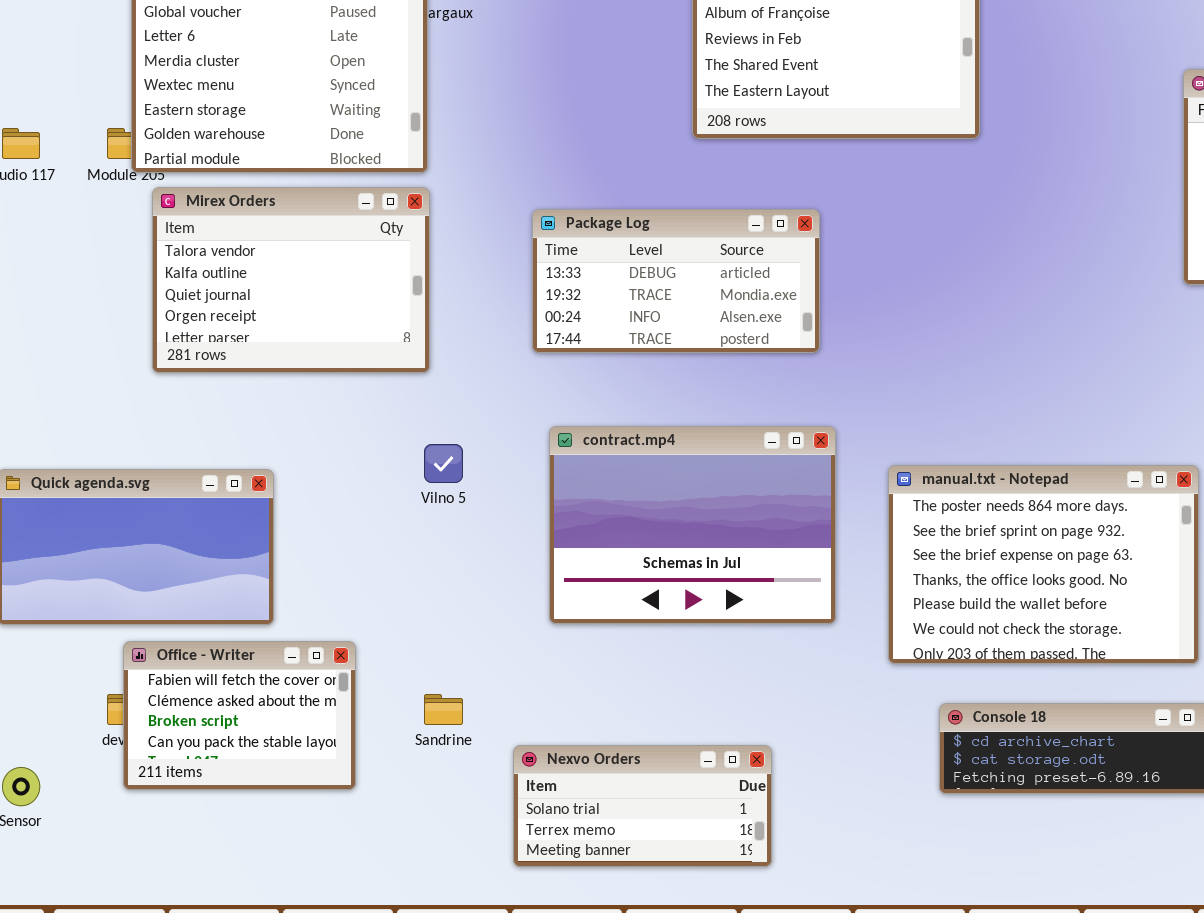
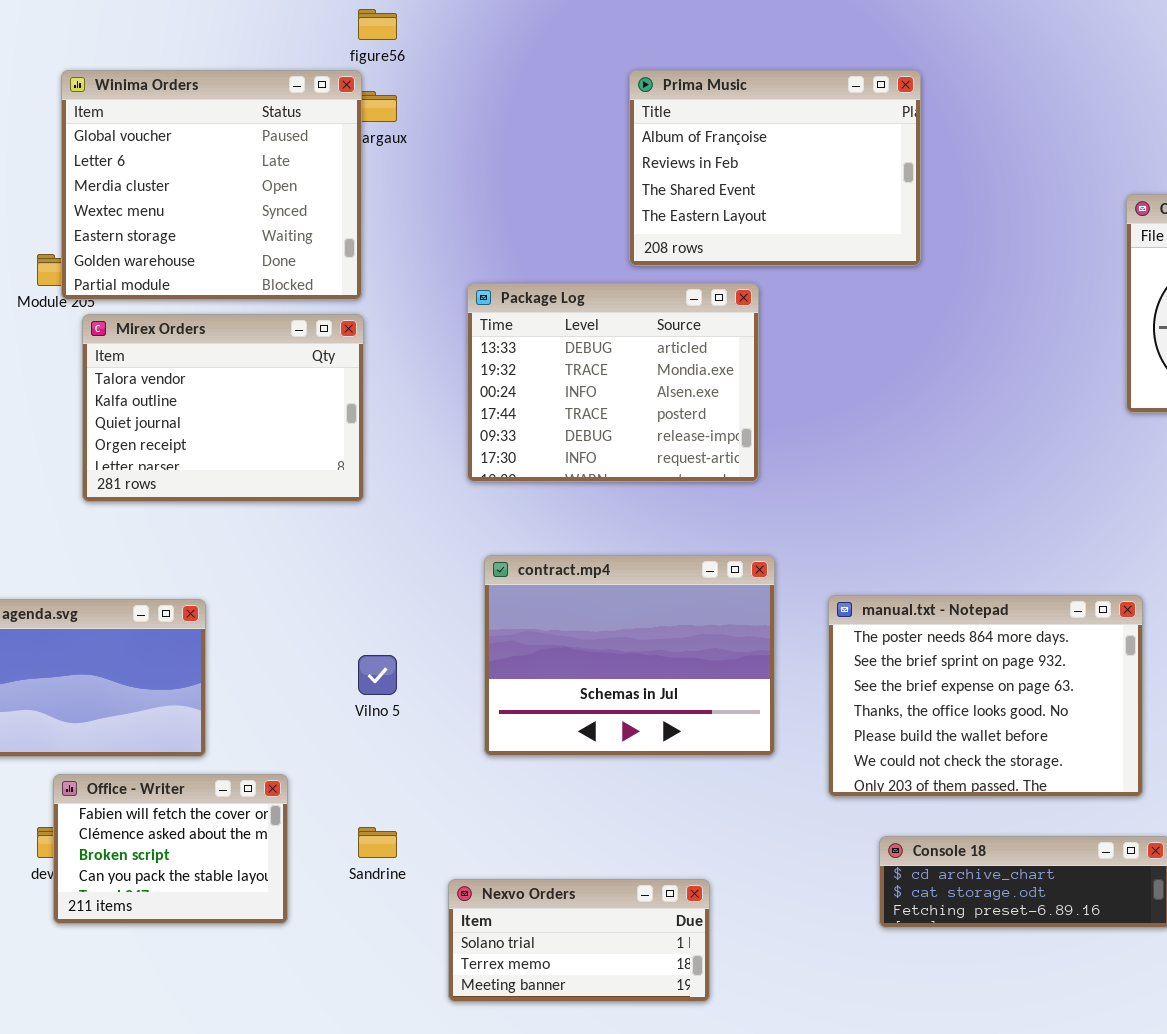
Package Log: [532,209,820,353] -> [467,283,759,482], resized
Vilno 5: [424,444,463,483] -> [358,655,397,695], moved

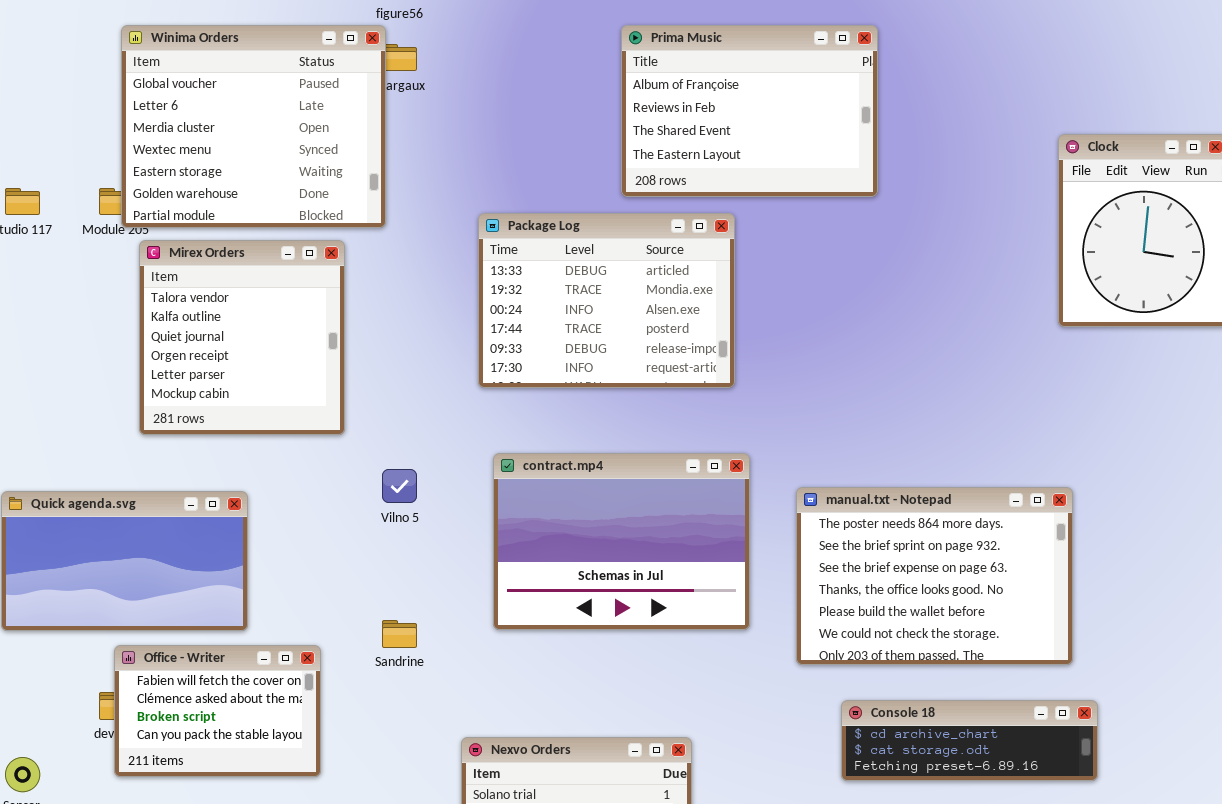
Mirex Orders: [82,314,364,502] -> [139,240,345,435], resized
Vilno 5: [358,655,397,695] -> [382,469,417,503], moved
Sandrine: [358,827,397,858] -> [382,620,417,648], moved

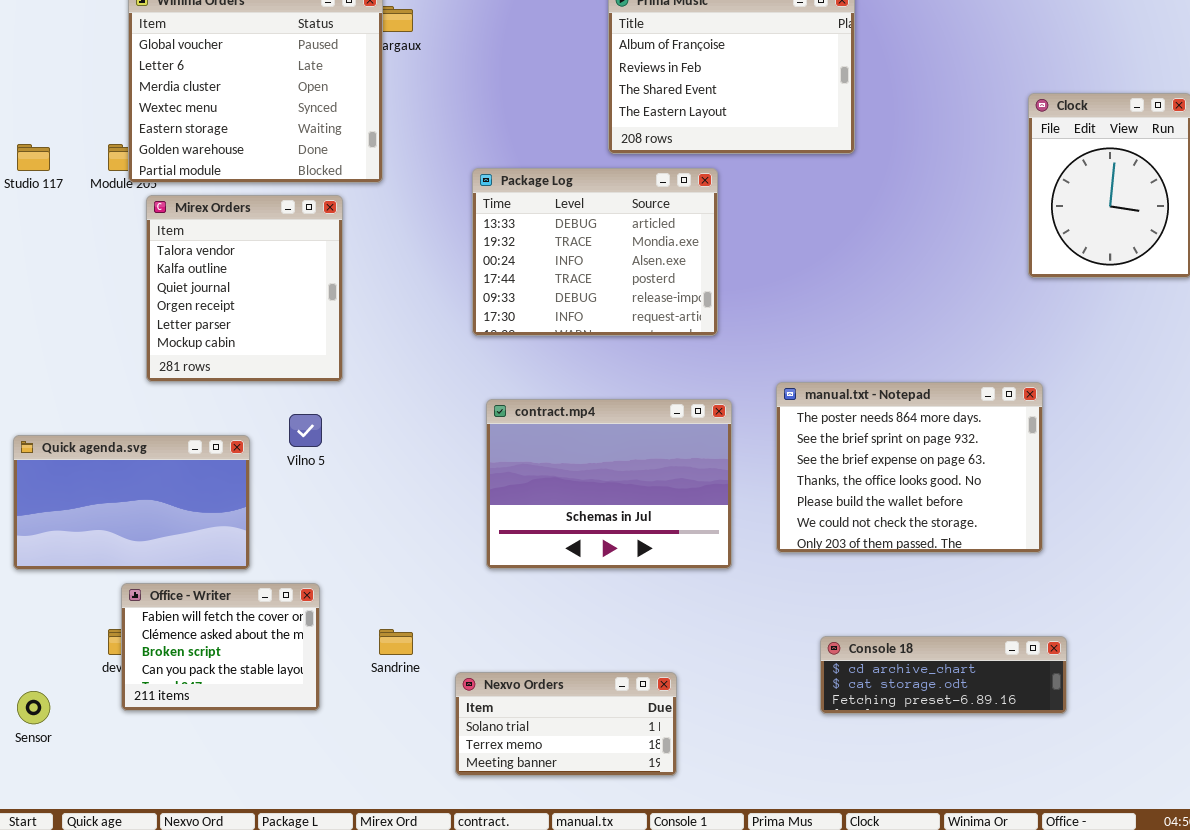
Vilno 5: [382,469,417,503] -> [289,414,322,447], moved
manual.txt - Notepad: [796,487,1073,665] -> [776,382,1043,553], moved
Sandrine: [382,620,417,648] -> [379,629,413,655], moved

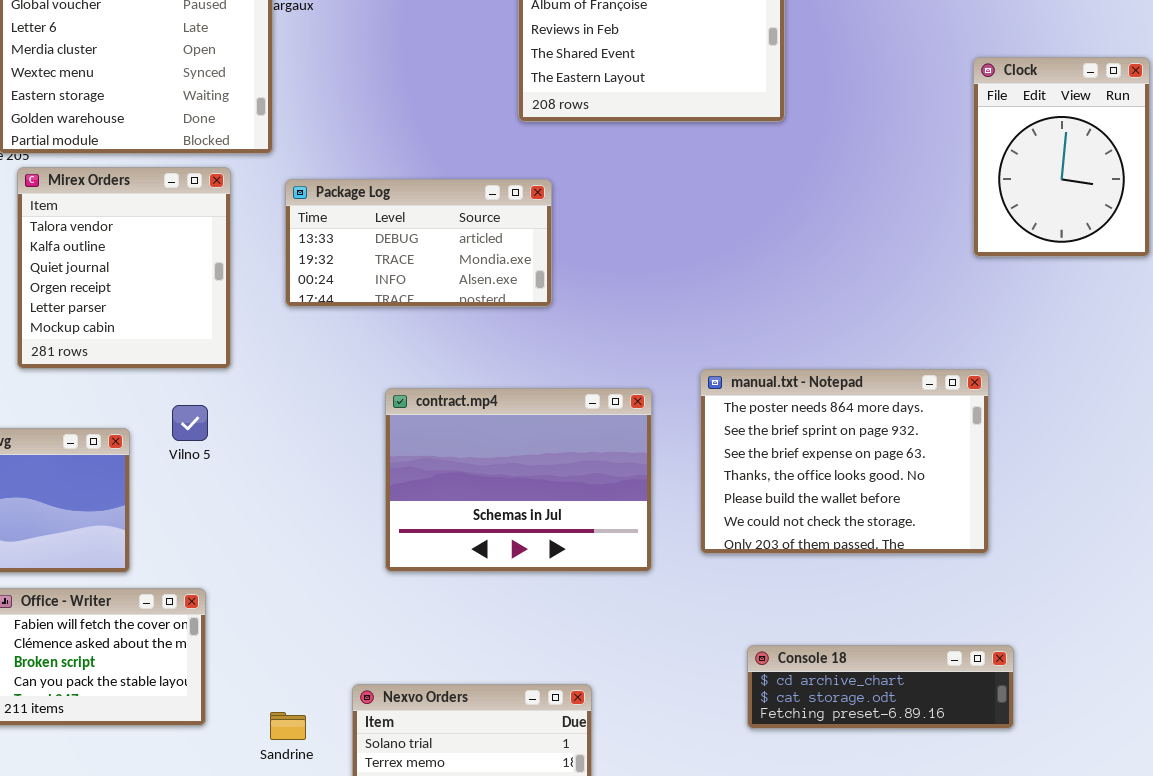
Package Log: [472,168,718,336] -> [285,179,552,307], moved, resized
Sandrine: [379,629,413,655] -> [270,712,306,740], moved

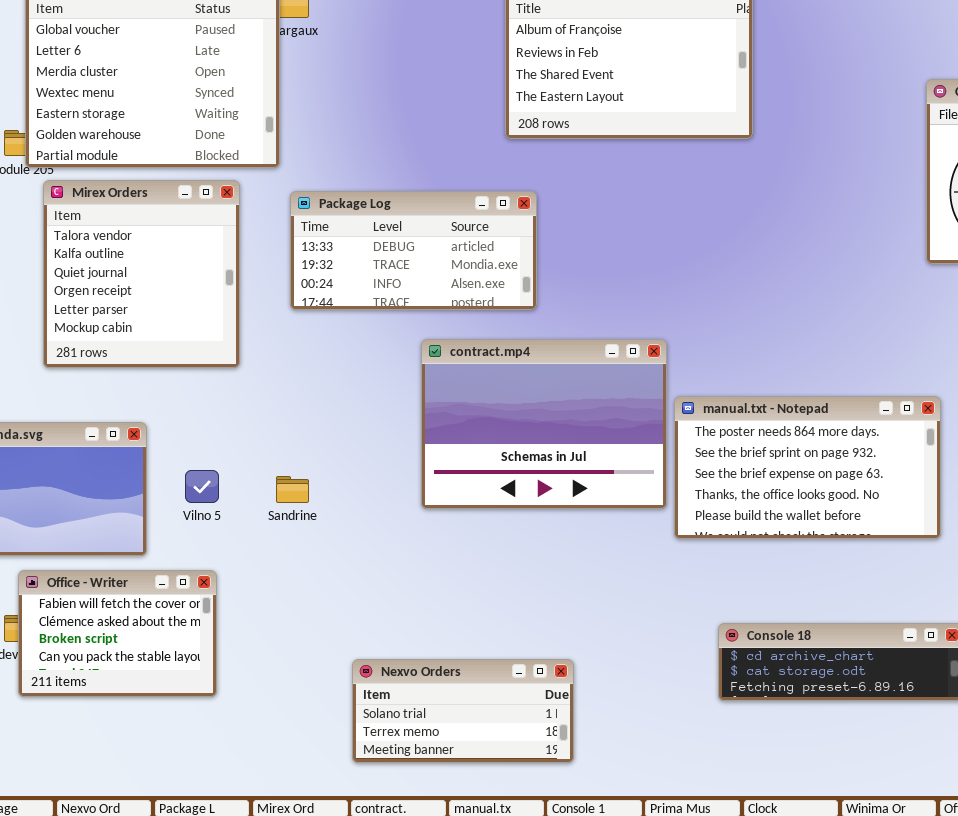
manual.txt - Notepad: [700,369,989,554] -> [674,396,941,539], resized
contract.mp4: [385,388,652,572] -> [421,339,667,509], moved
Vilno 5: [172,405,208,441] -> [185,470,219,503], moved
Sandrine: [270,712,306,740] -> [276,476,309,503], moved

